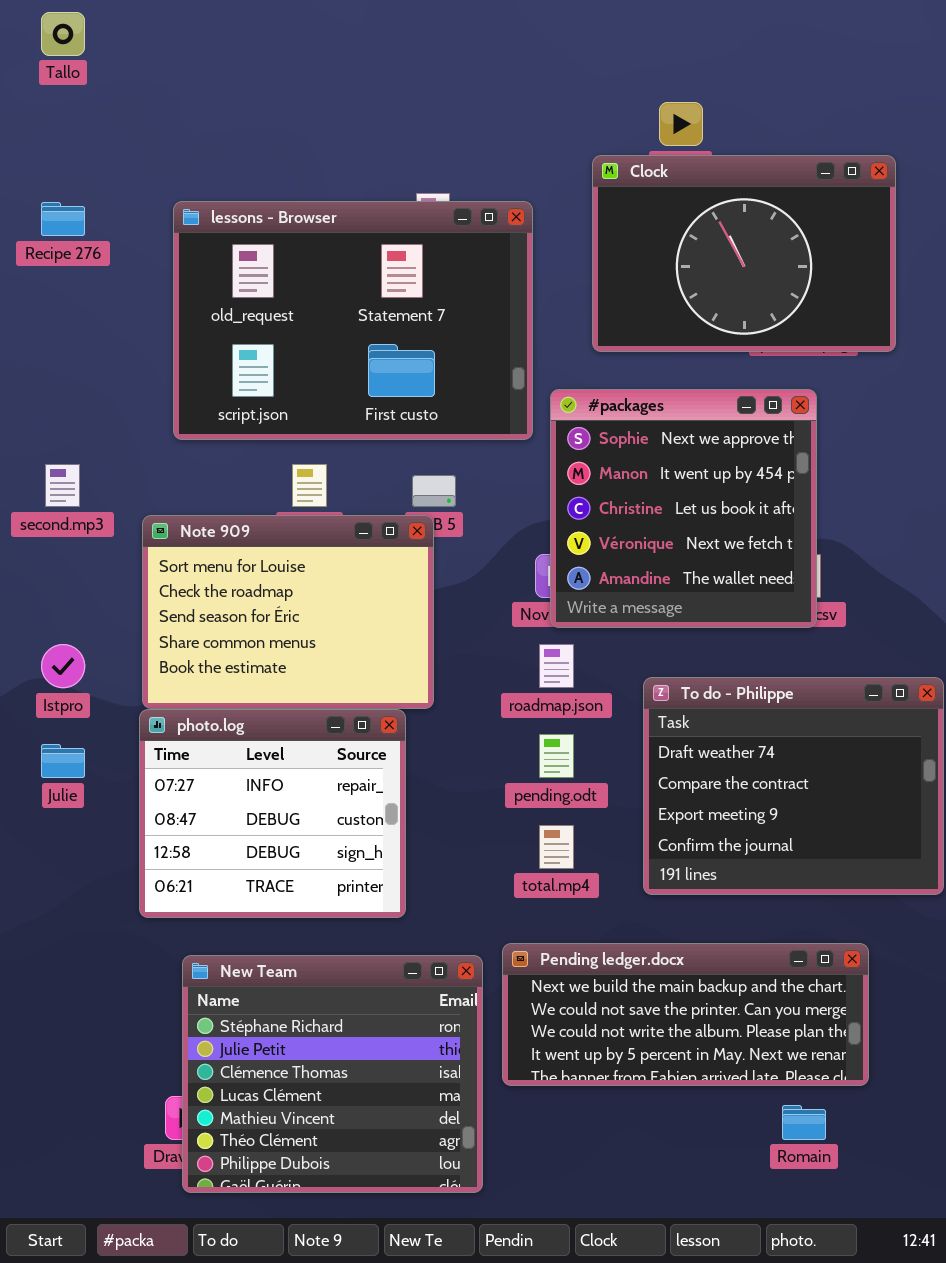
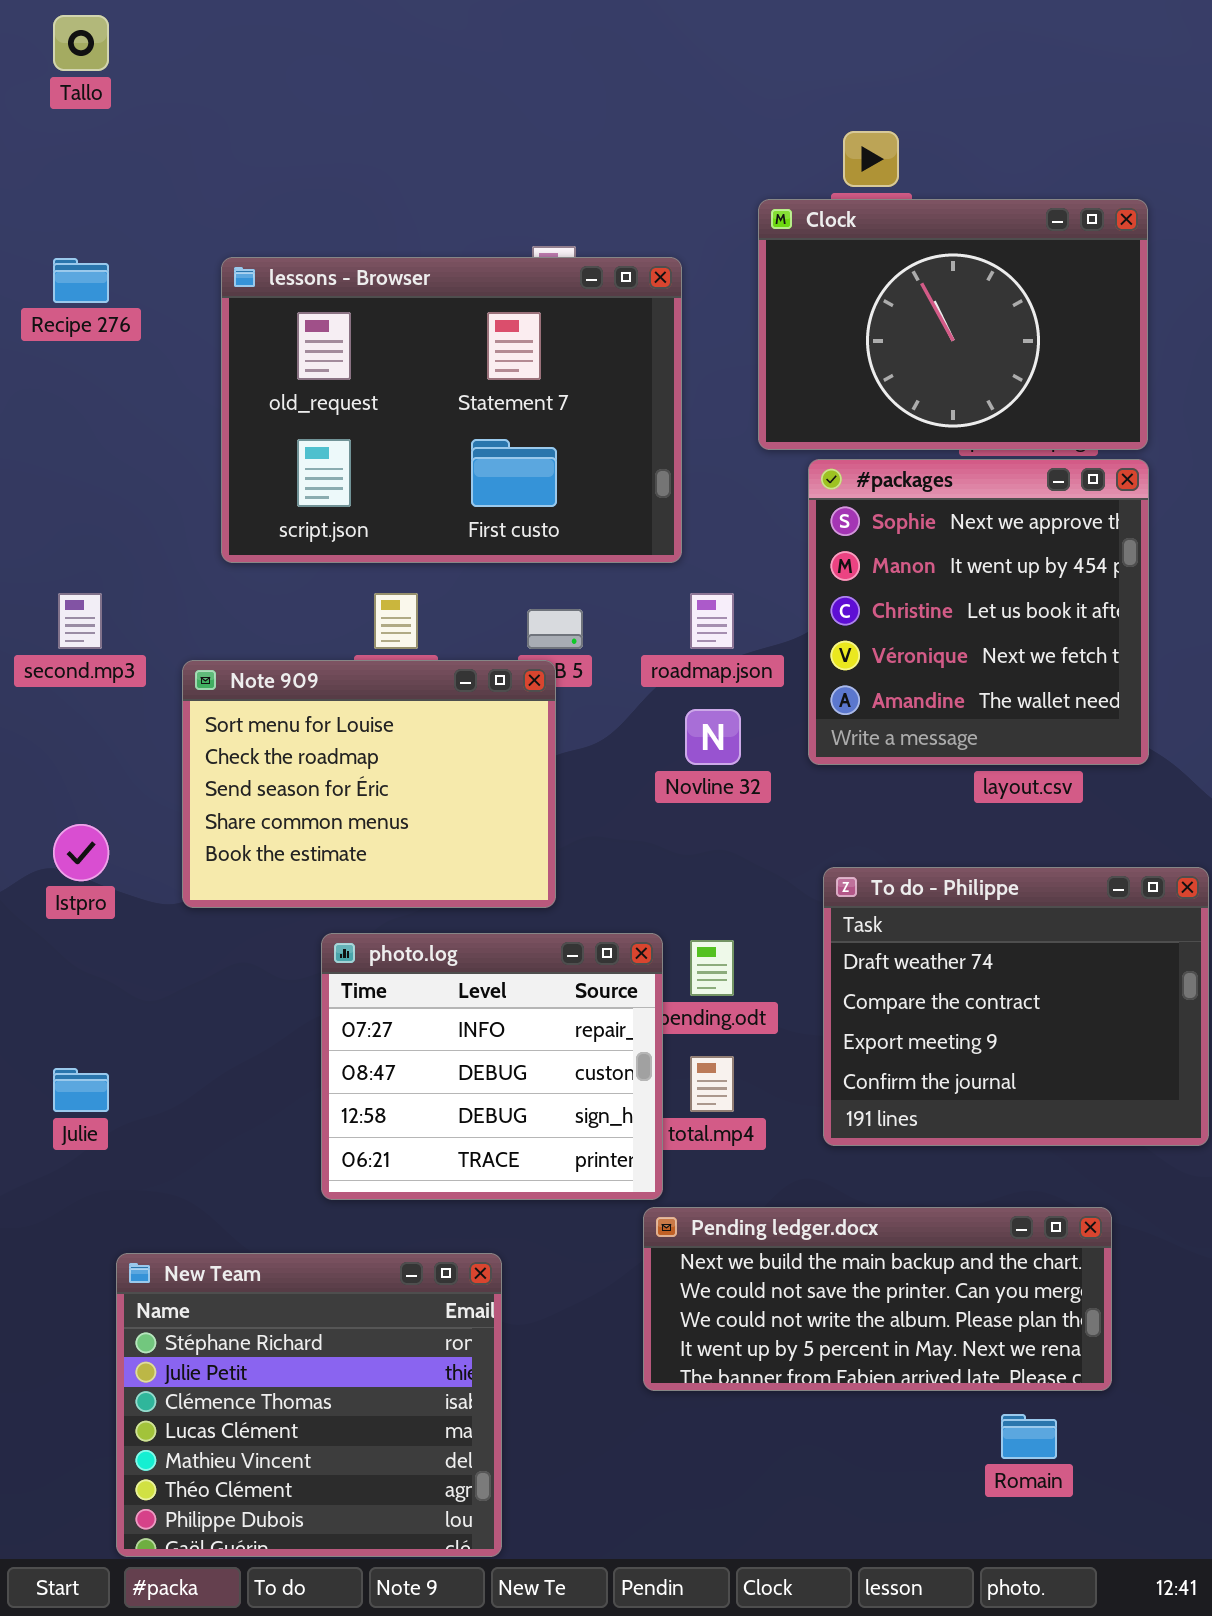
#packages: [550,389,817,628] -> [808,459,1149,765], moved
roadmap.json: [539,644,574,688] -> [690,593,734,649], moved
photo.log: [139,709,406,918] -> [321,933,663,1200], moved
Julie: [41,744,85,778] -> [53,1068,109,1112], moved
New Team: [182,955,483,1193] -> [116,1253,502,1557], moved

